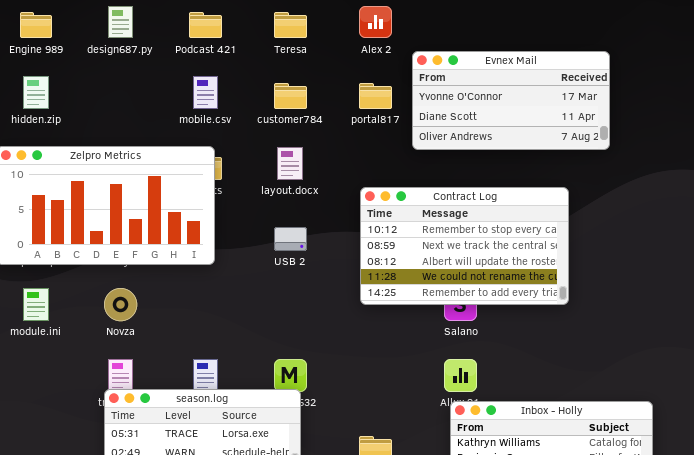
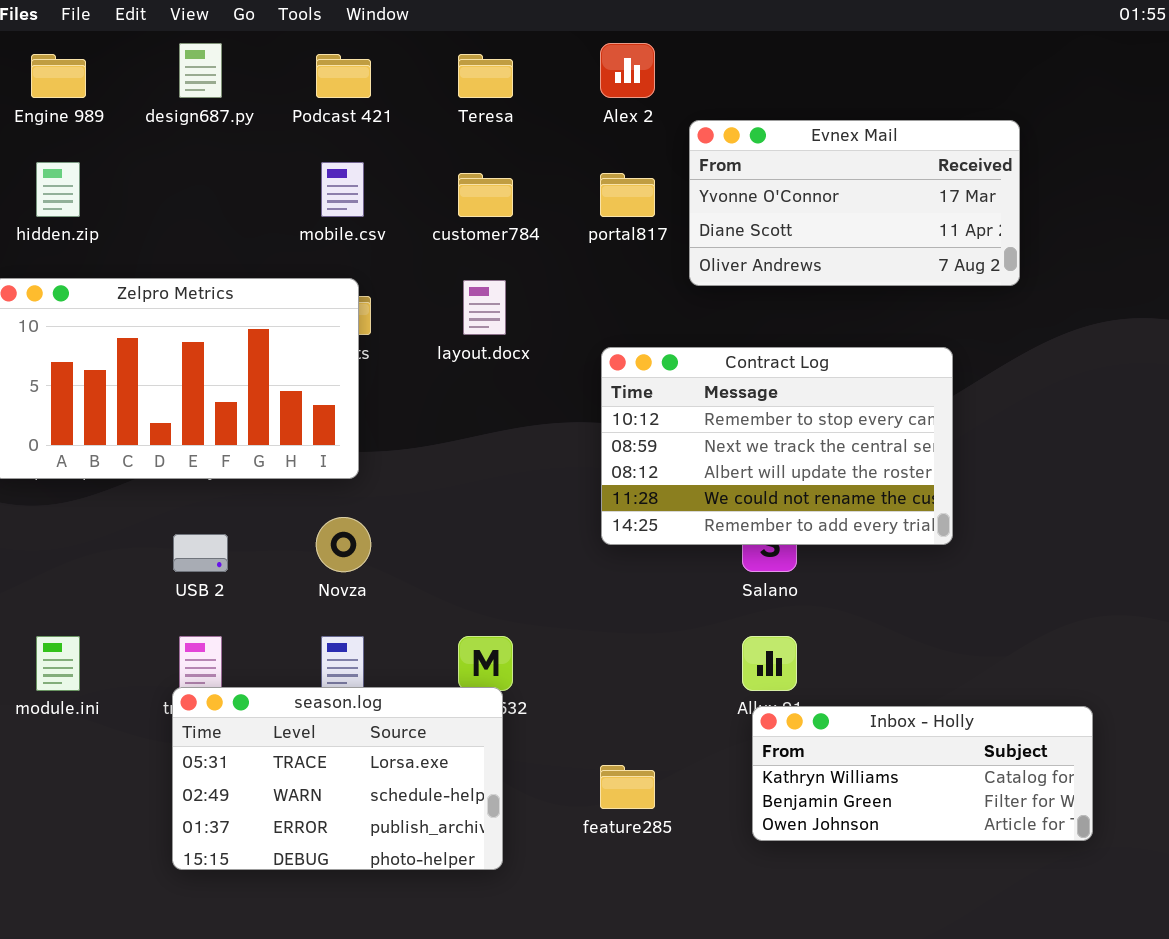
USB 2: [274,227,307,251] -> [173,534,228,572], moved
module.ini: [23,288,49,321] -> [36,636,80,691], moved
Novza: [104,288,137,321] -> [316,517,371,572], moved

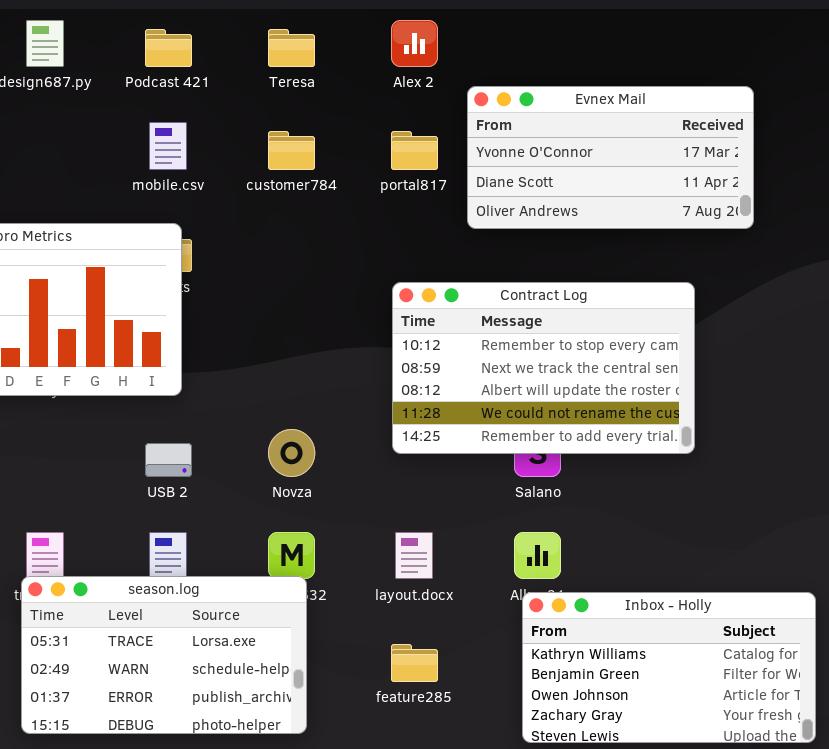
layout.docx: [463,280,506,335] -> [395,532,433,579], moved
Novza: [316,517,371,572] -> [268,429,315,477], moved
USB 2: [173,534,228,572] -> [145,443,192,477], moved
Inbox - Holly: [752,706,1093,841] -> [522,592,816,743], resized

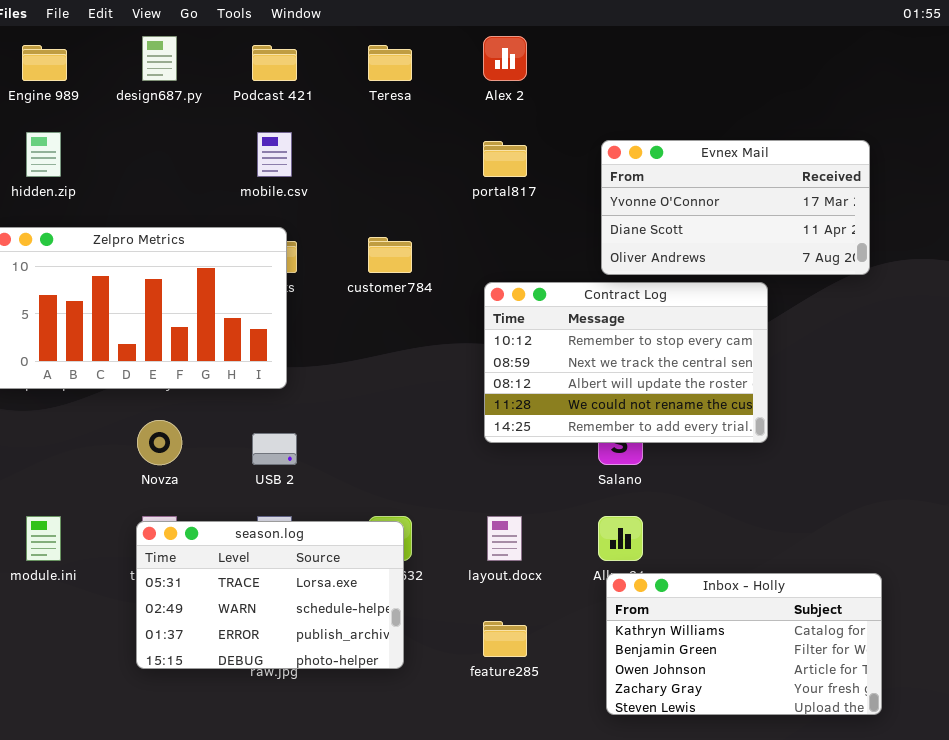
Evnex Mail: [467,86,754,229] -> [601,140,870,275], moved
customer784: [268,131,315,170] -> [368,237,412,273], moved
Novza: [268,429,315,477] -> [137,420,182,465], moved
season.log: [21,576,307,734] -> [136,521,404,669], moved

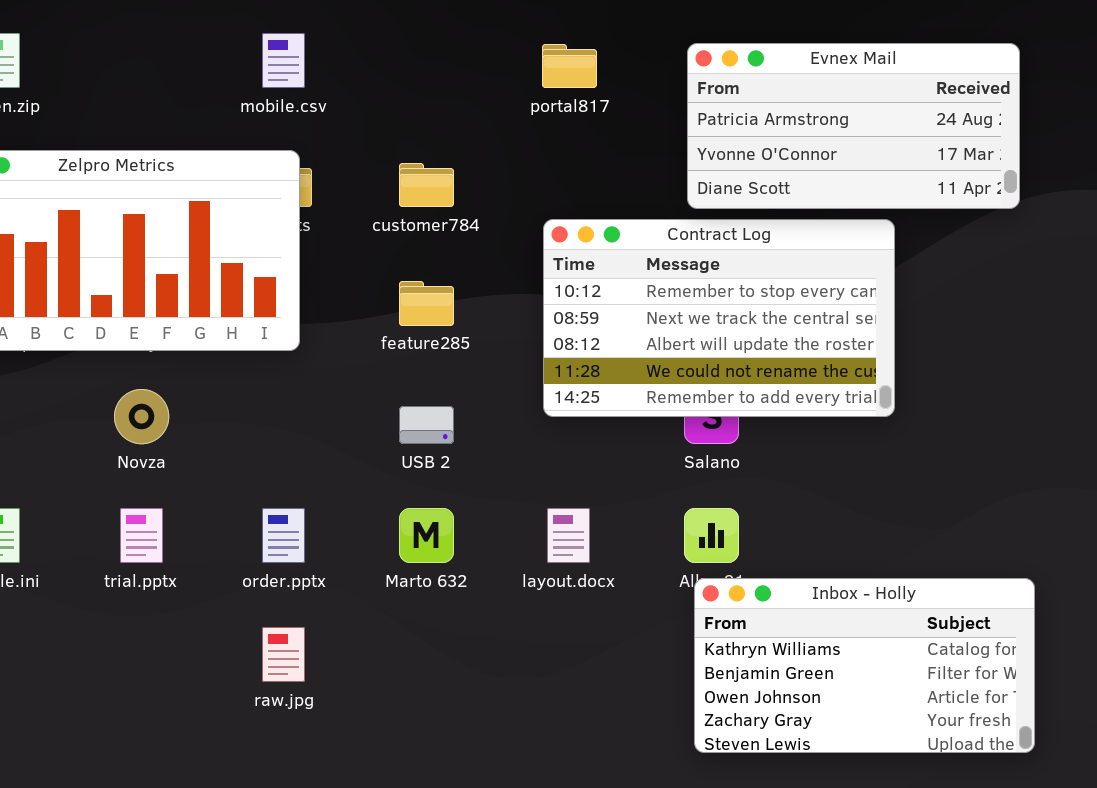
Evnex Mail: [601,140,870,275] -> [687,43,1020,209], scrolled up 1 row
USB 2: [252,433,297,465] -> [399,406,454,444], moved
season.log: [136,521,404,669] -> none, closed
feature285: [483,621,527,657] -> [399,281,454,326], moved

